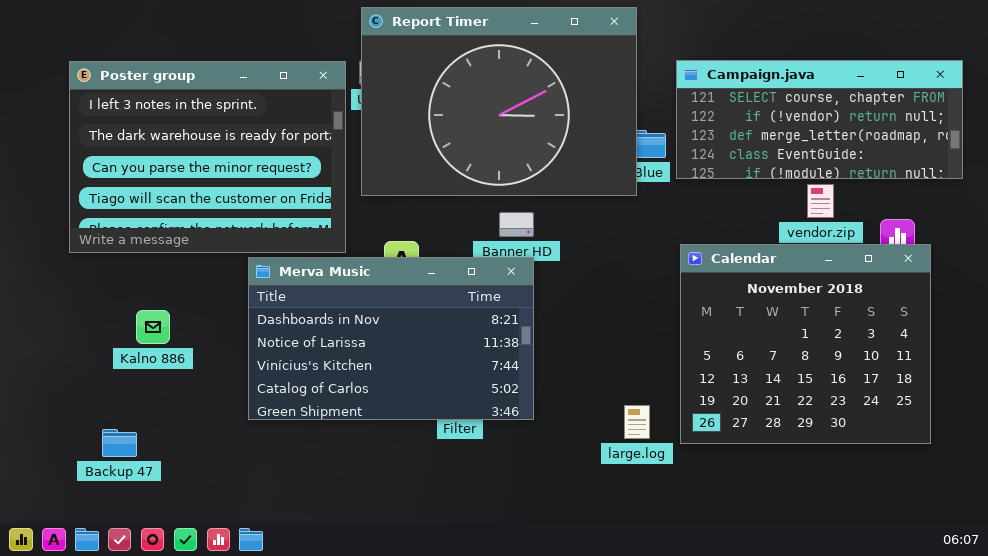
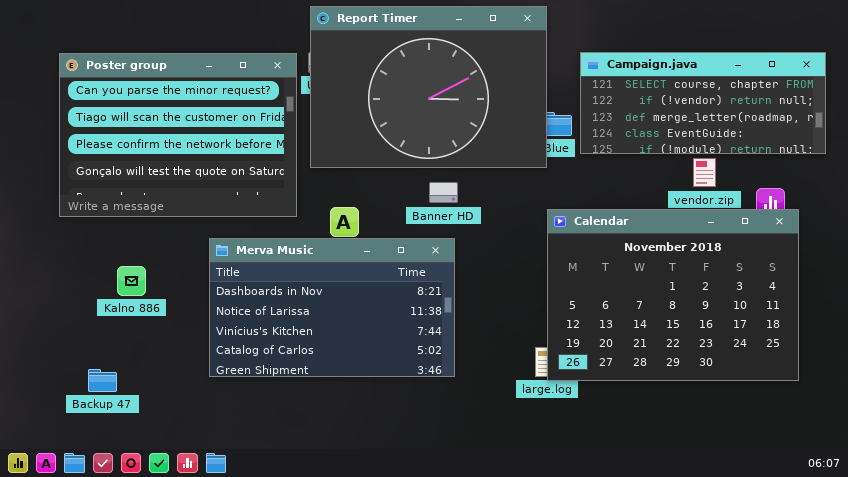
Poster group: [69,61,346,253] -> [59,53,297,217], scrolled down 2 rows
Calendar: [680,244,931,444] -> [547,209,799,381], resized
Merva Music: [248,257,534,420] -> [209,238,455,377], moved

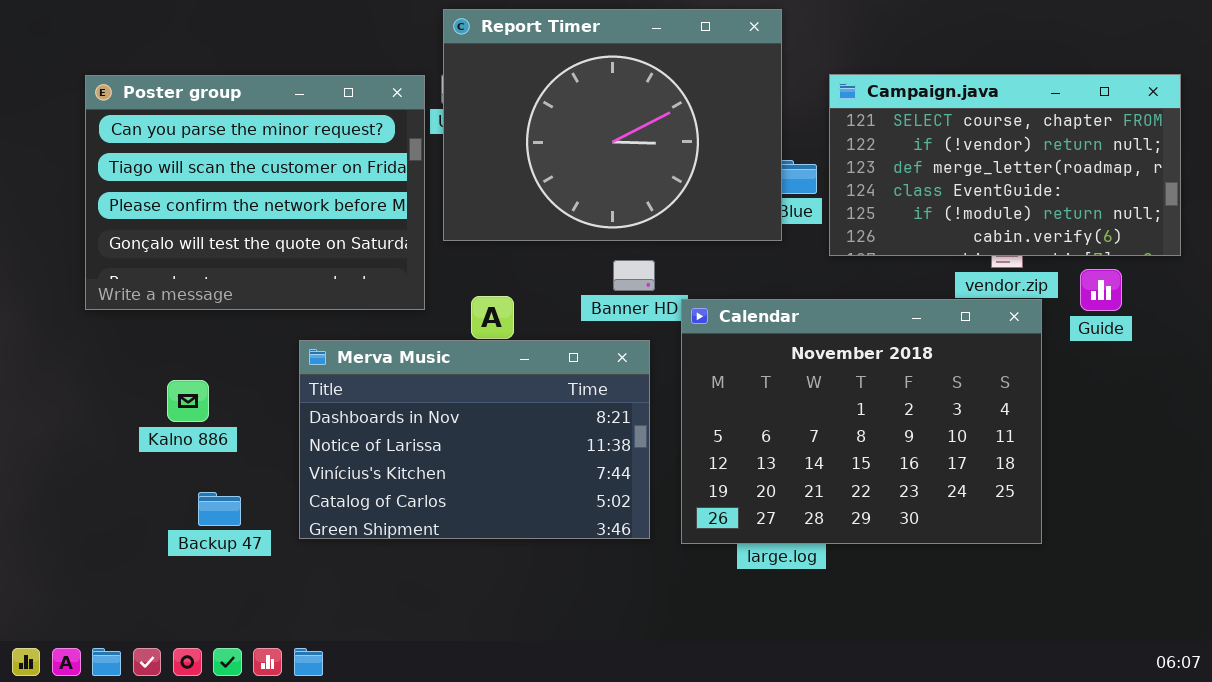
Campaign.java: [580,52,826,154] -> [829,74,1181,256], resized
Calendar: [547,209,799,381] -> [681,299,1042,544], moved
Backup 47: [88,369,117,392] -> [198,492,241,526], moved

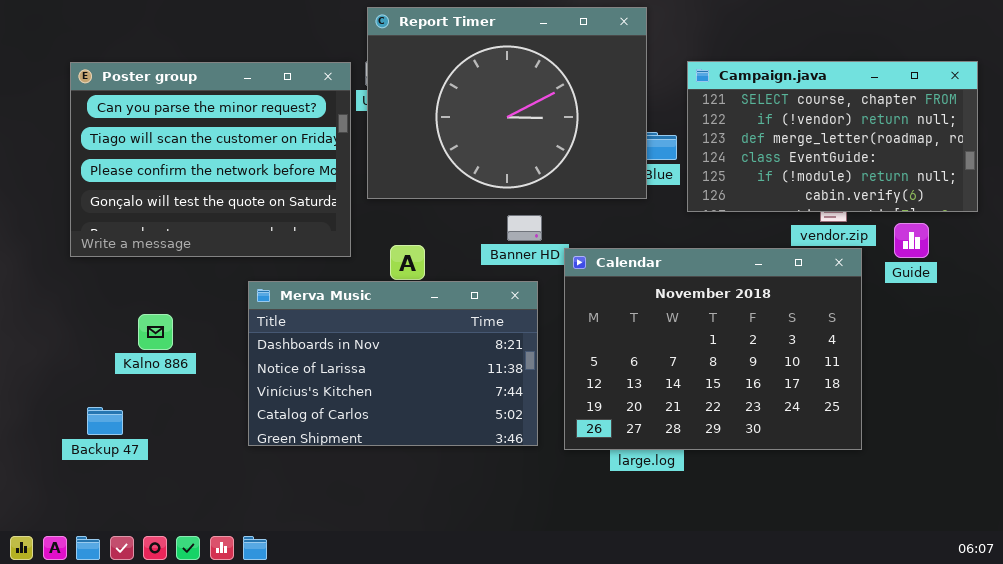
Backup 47: [198,492,241,526] -> [87,407,123,435], moved

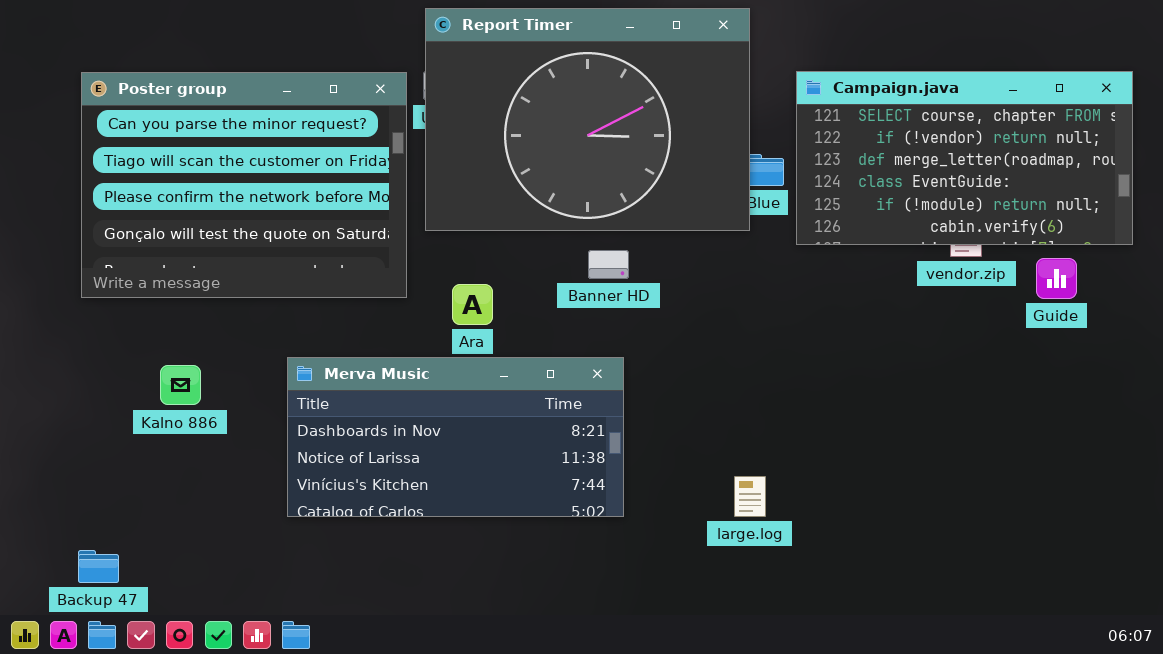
Calendar: [564,248,862,450] -> none, closed
Merva Music: [248,281,538,446] -> [287,357,624,517], resized
Backup 47: [87,407,123,435] -> [78,550,119,583], moved

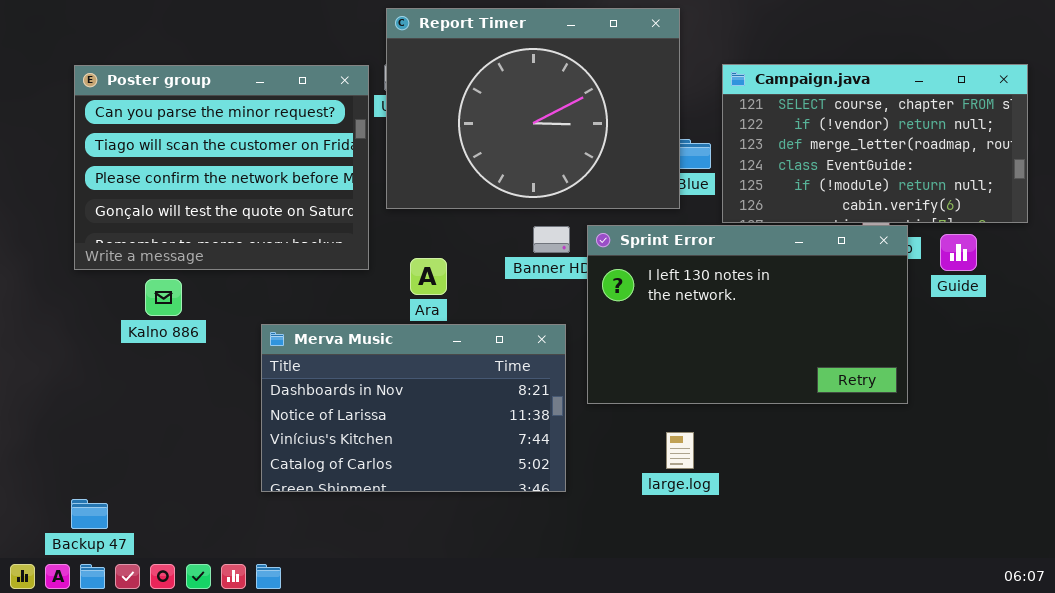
Sprint Error: none -> [587,225,908,404], opened
Merva Music: [287,357,624,517] -> [261,324,566,492], resized
Kalno 886: [160,365,201,405] -> [145,279,182,316], moved

